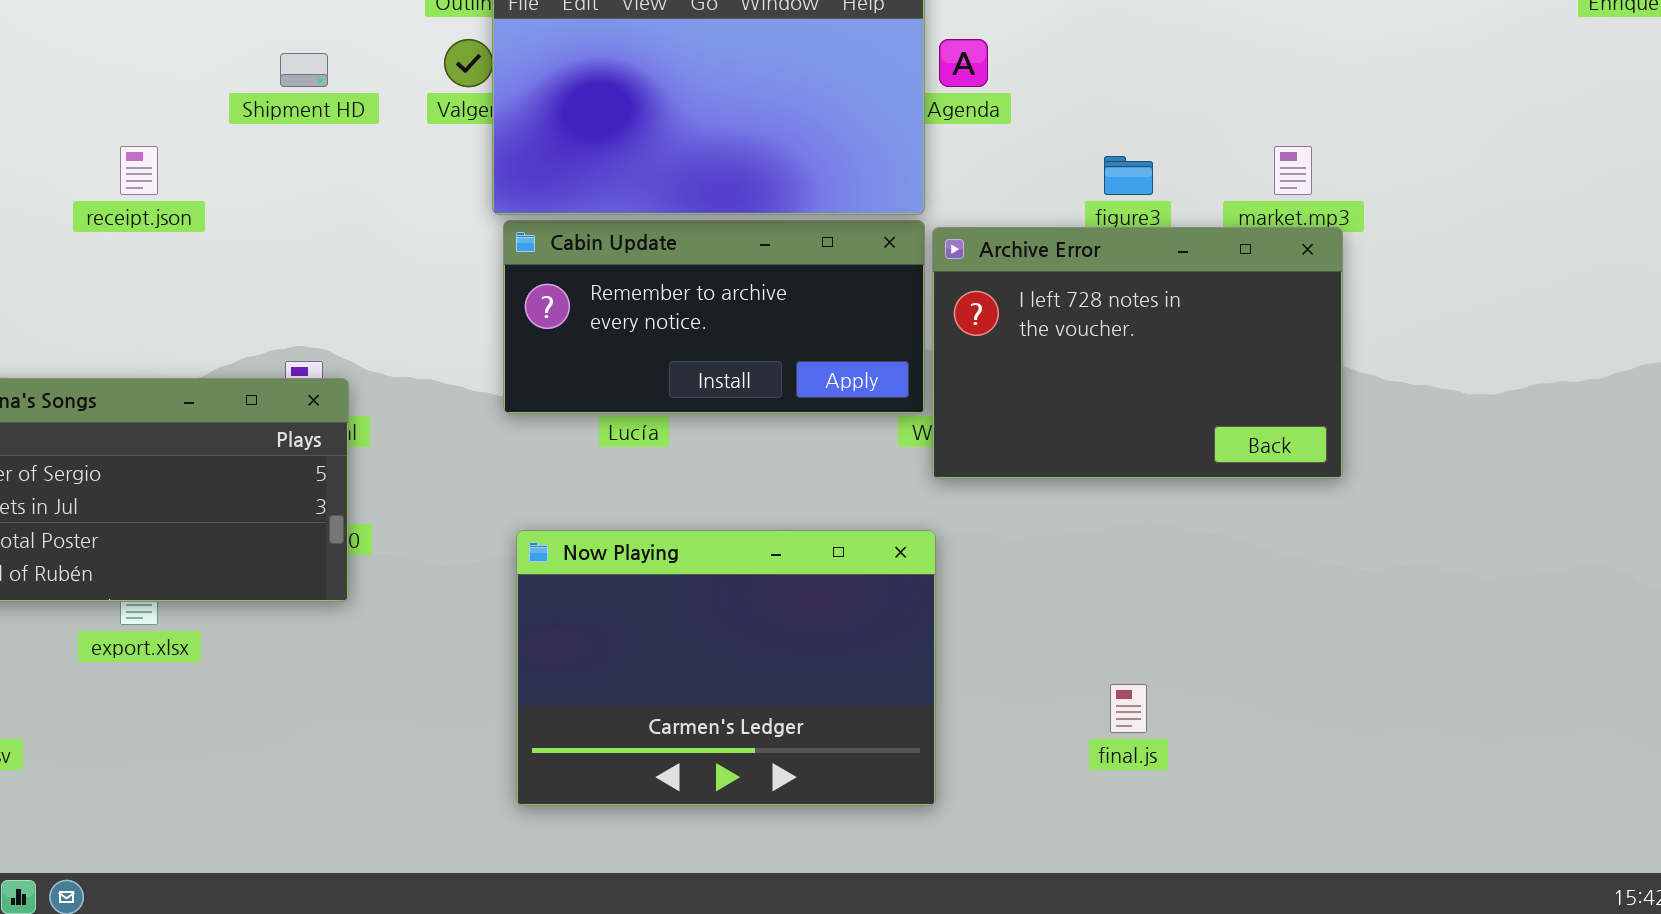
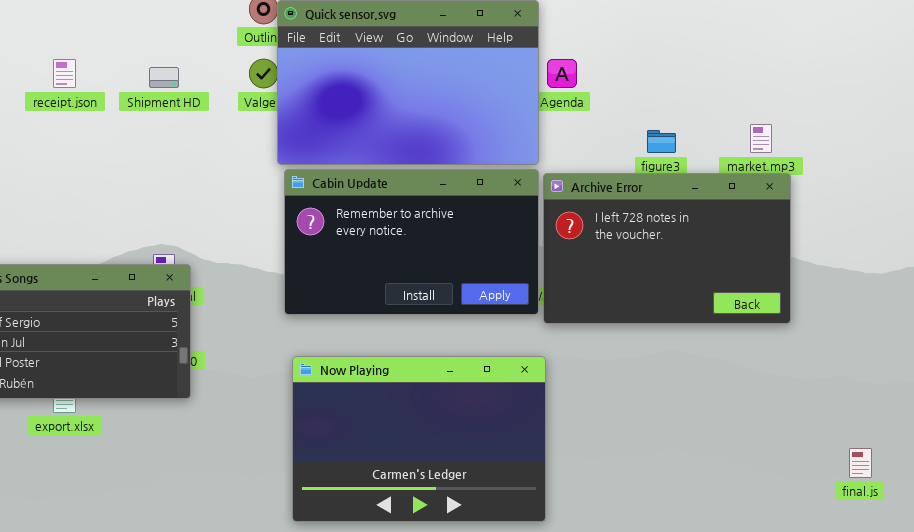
receipt.json: [120,146,158,195] -> [53,59,76,88], moved
Cabin Update: [503,220,925,414] -> [284,169,539,315], resized
final.js: [1110,684,1147,733] -> [849,448,872,478], moved

